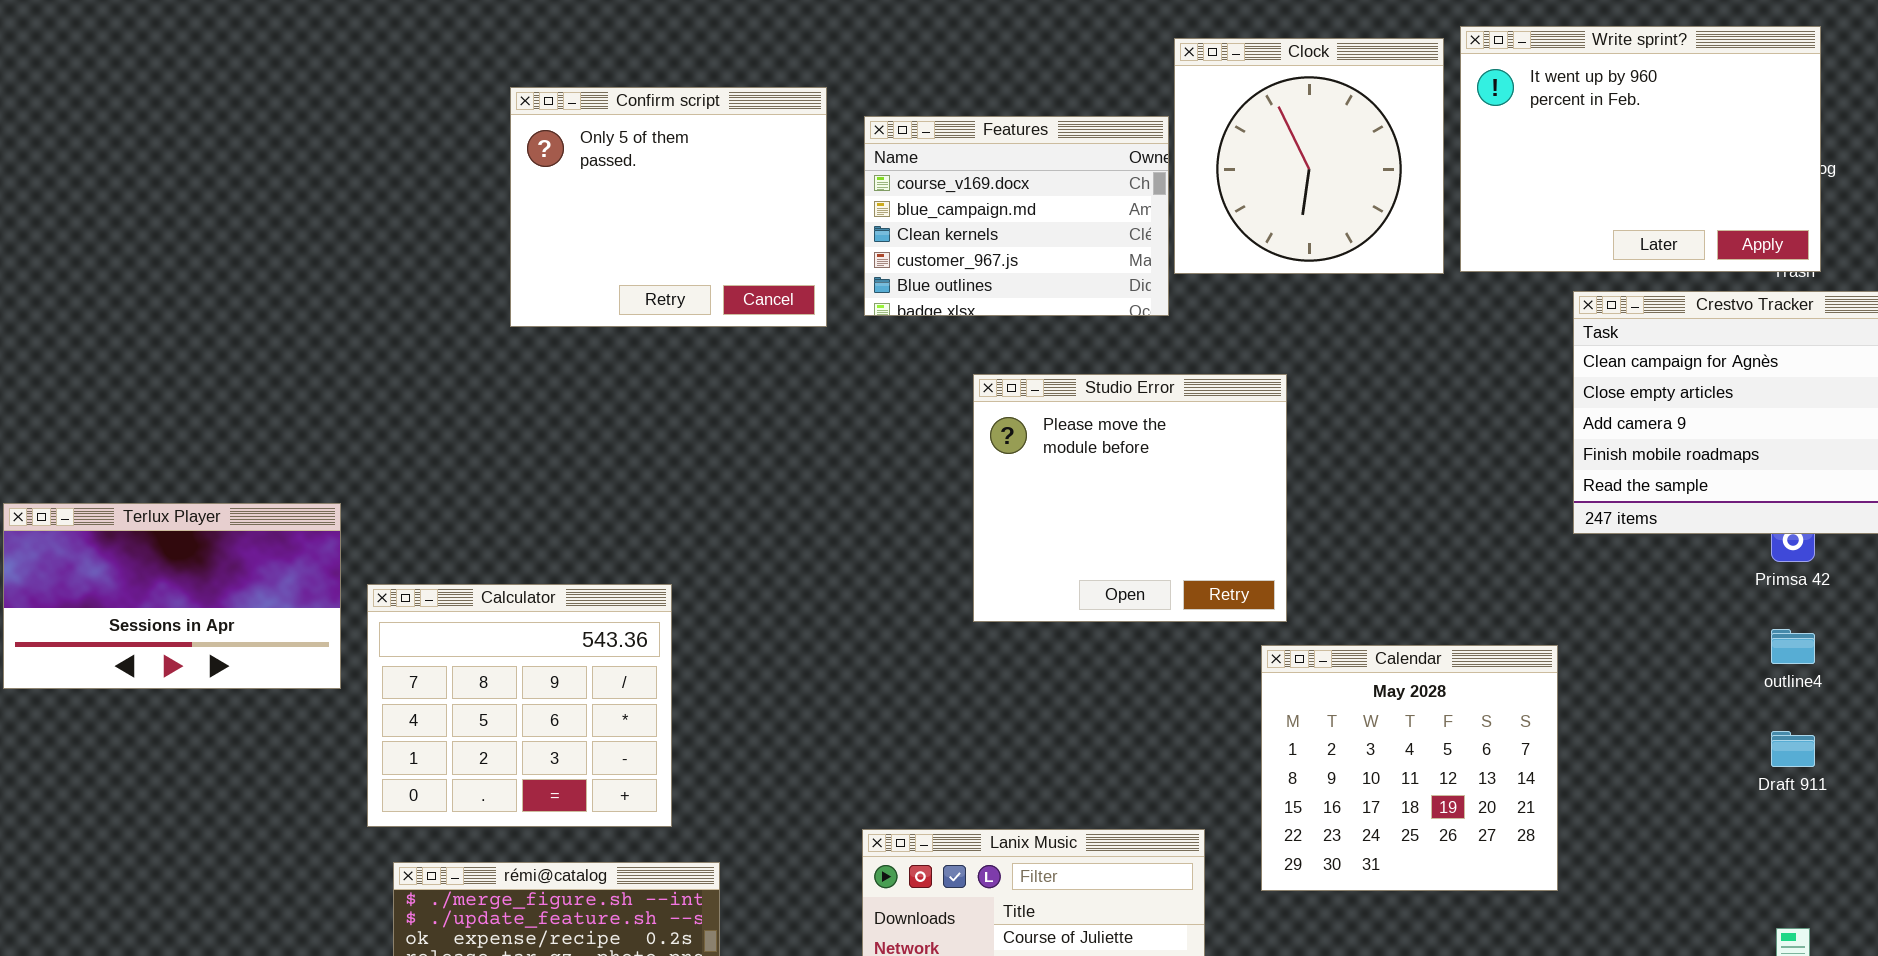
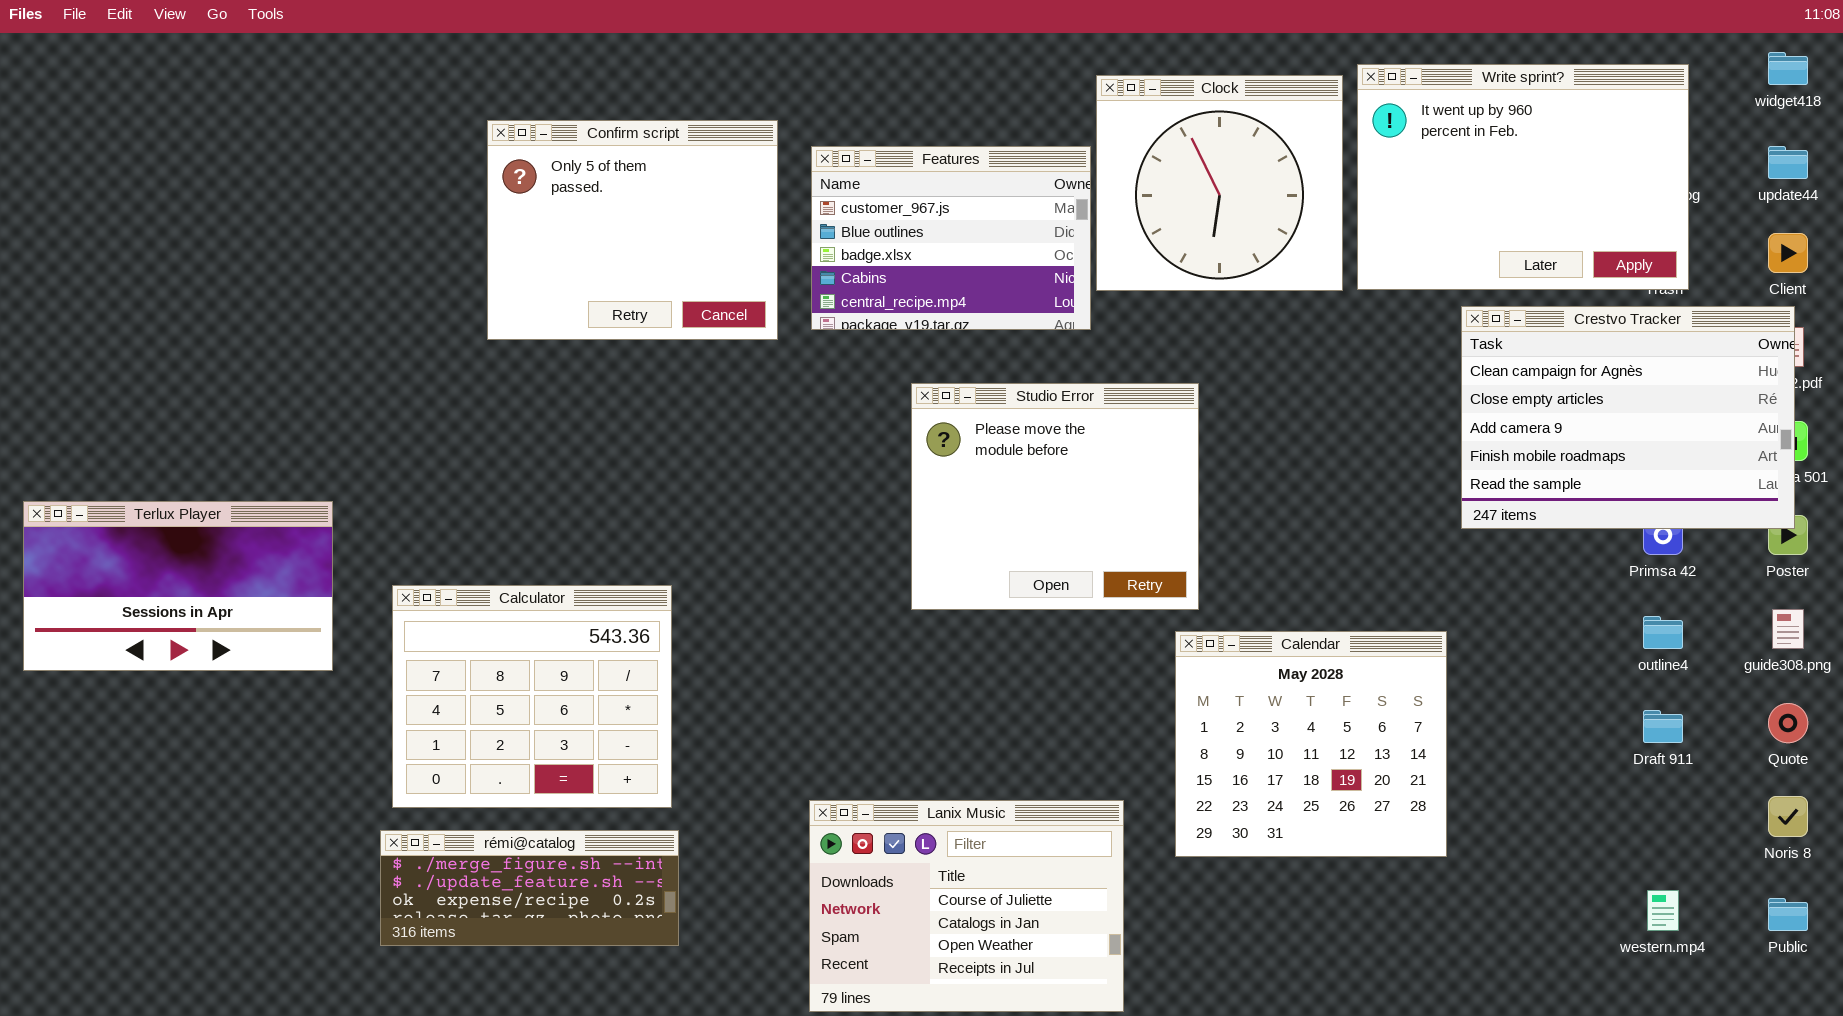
Features: [864,116,1169,316] -> [811,146,1091,330], scrolled down 3 rows
Calculator: [367,584,672,827] -> [392,585,672,808], moved

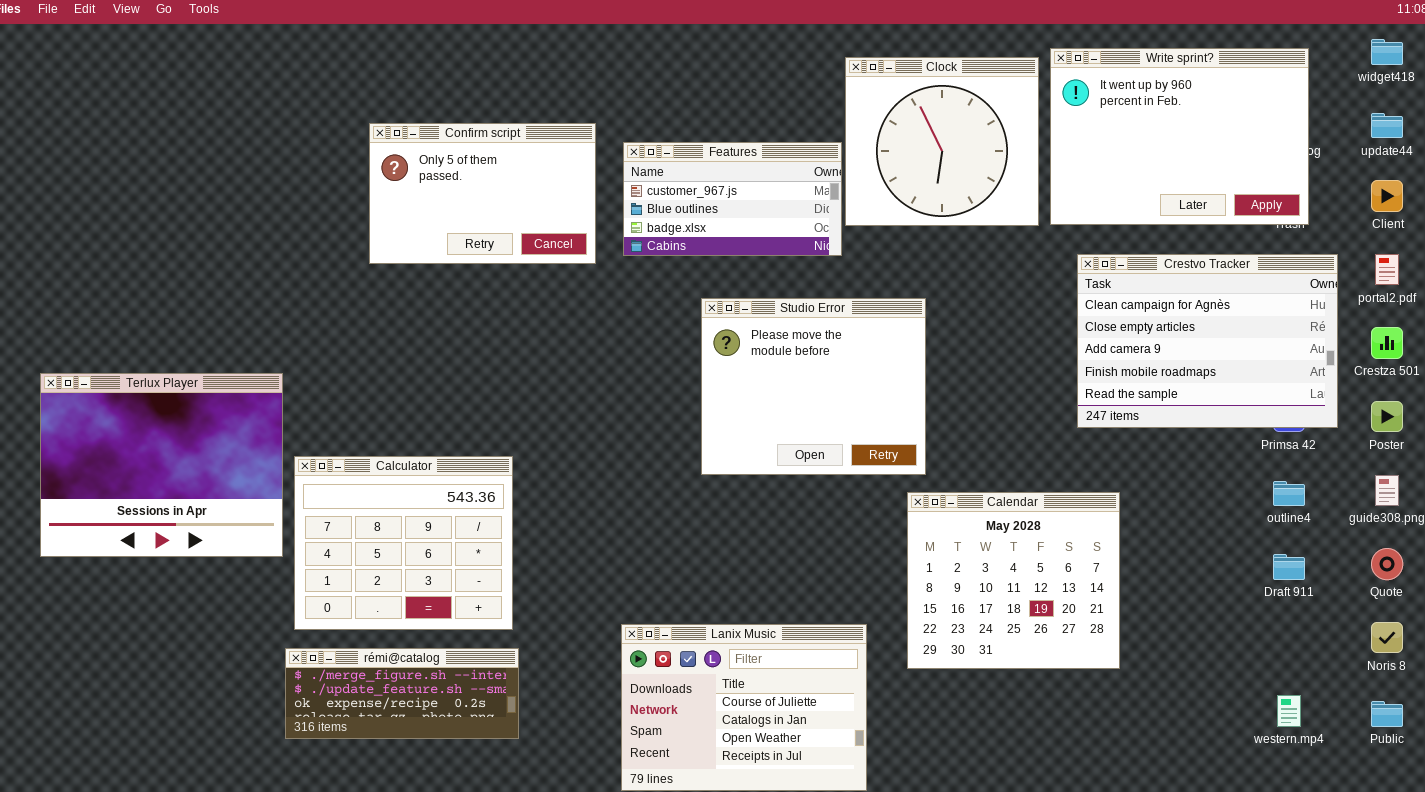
Confirm script: [487,120,778,340] -> [369,123,596,264], resized
Features: [811,146,1091,330] -> [623,142,842,256], resized
Crestvo Tracker: [1461,306,1795,529] -> [1077,254,1338,428], moved
Terlux Player: [23,501,333,671] -> [40,373,283,557], moved, resized

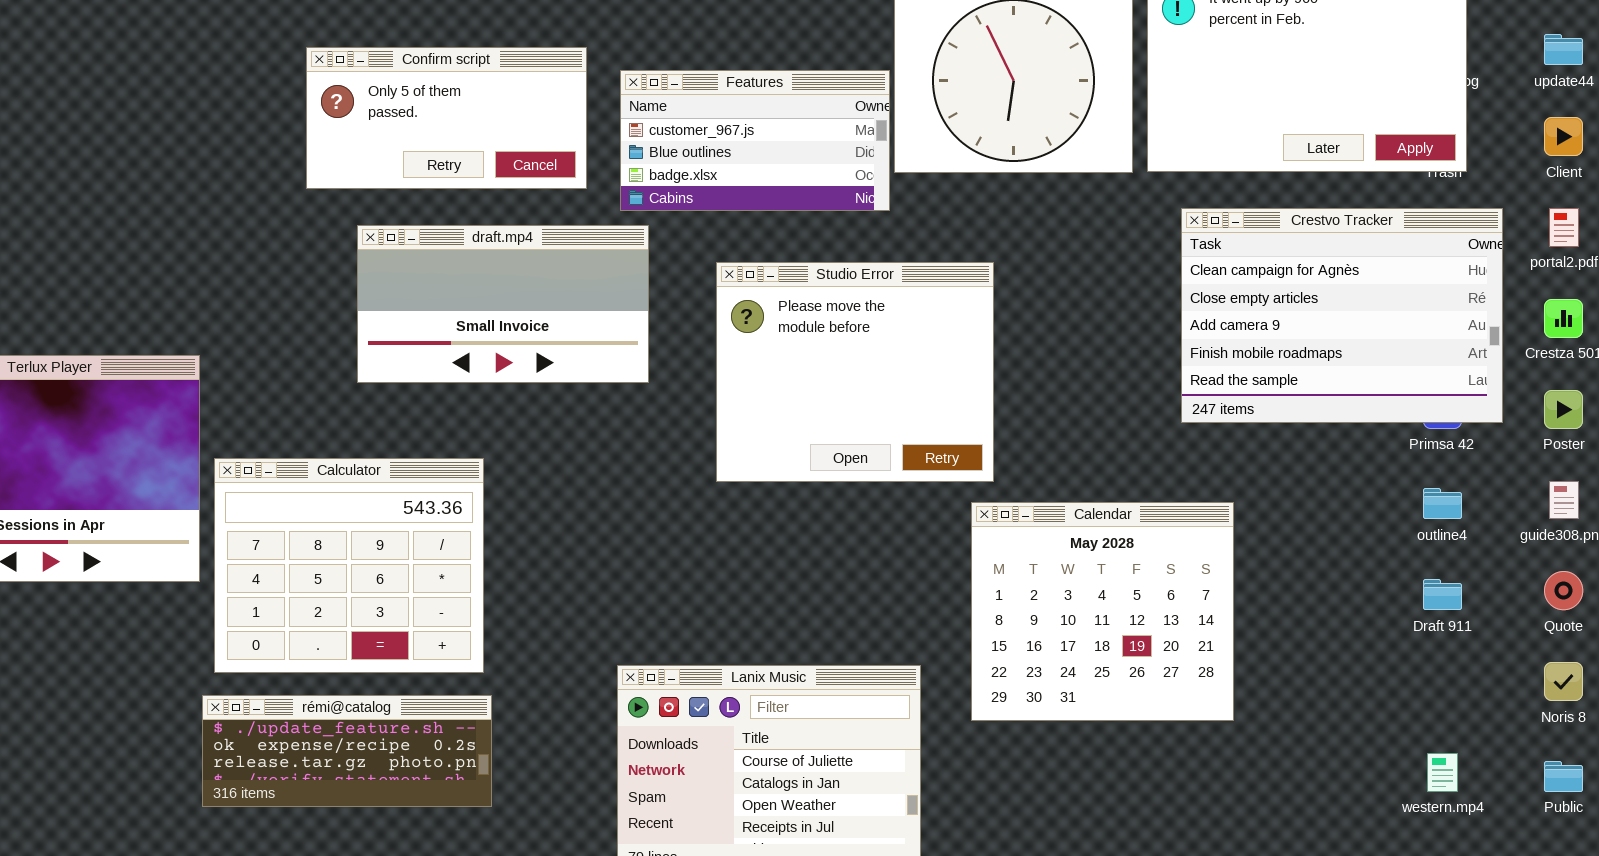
Confirm script: [369,123,596,264] -> [306,47,587,189], resized
draft.mp4: none -> [357,225,649,383], opened
rémi@catalog: [285,648,519,739] -> [202,695,492,807], scrolled down 1 row

